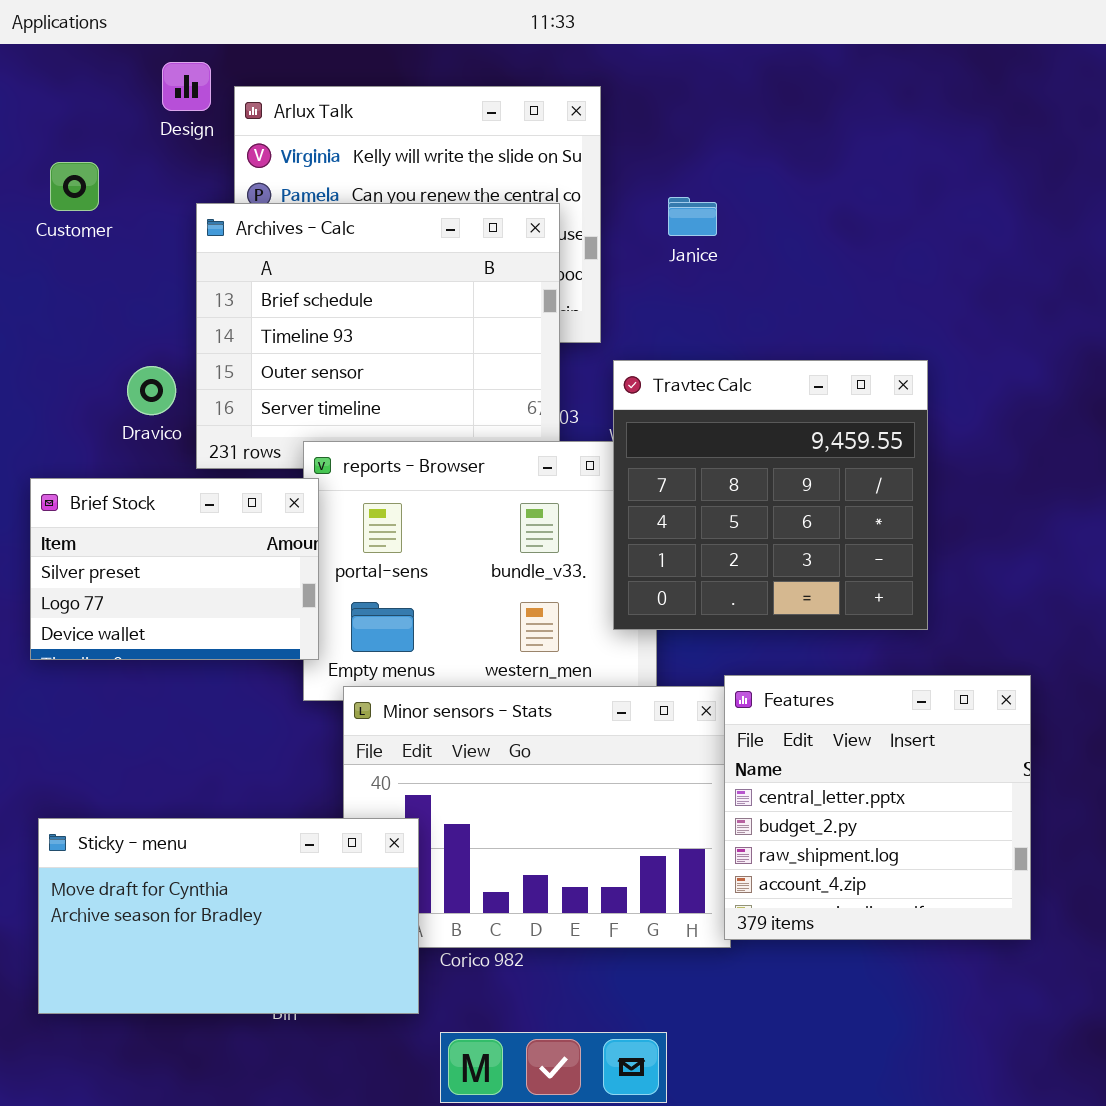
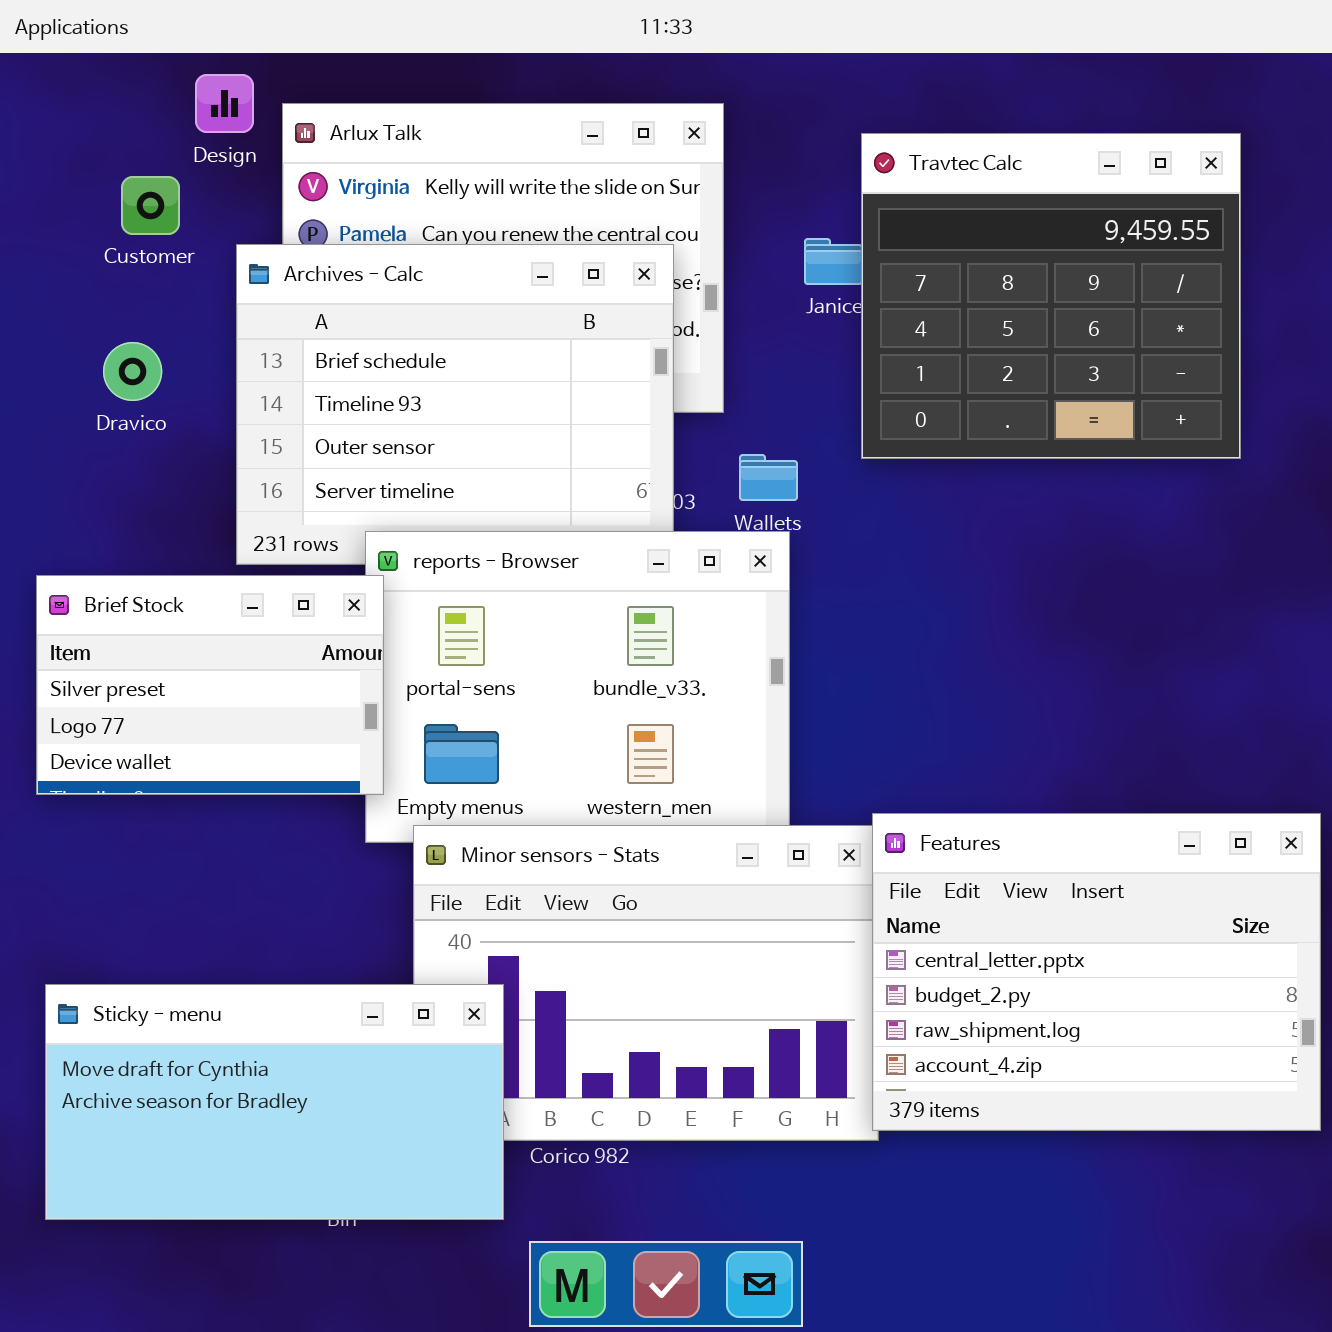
Customer: [50,162,99,211] -> [121,176,180,235], moved
Travtec Calc: [613,360,928,630] -> [861,133,1241,459], moved
Dravico: [127,366,176,415] -> [103,342,162,401], moved
Features: [724,675,1031,940] -> [872,813,1321,1131], resized

